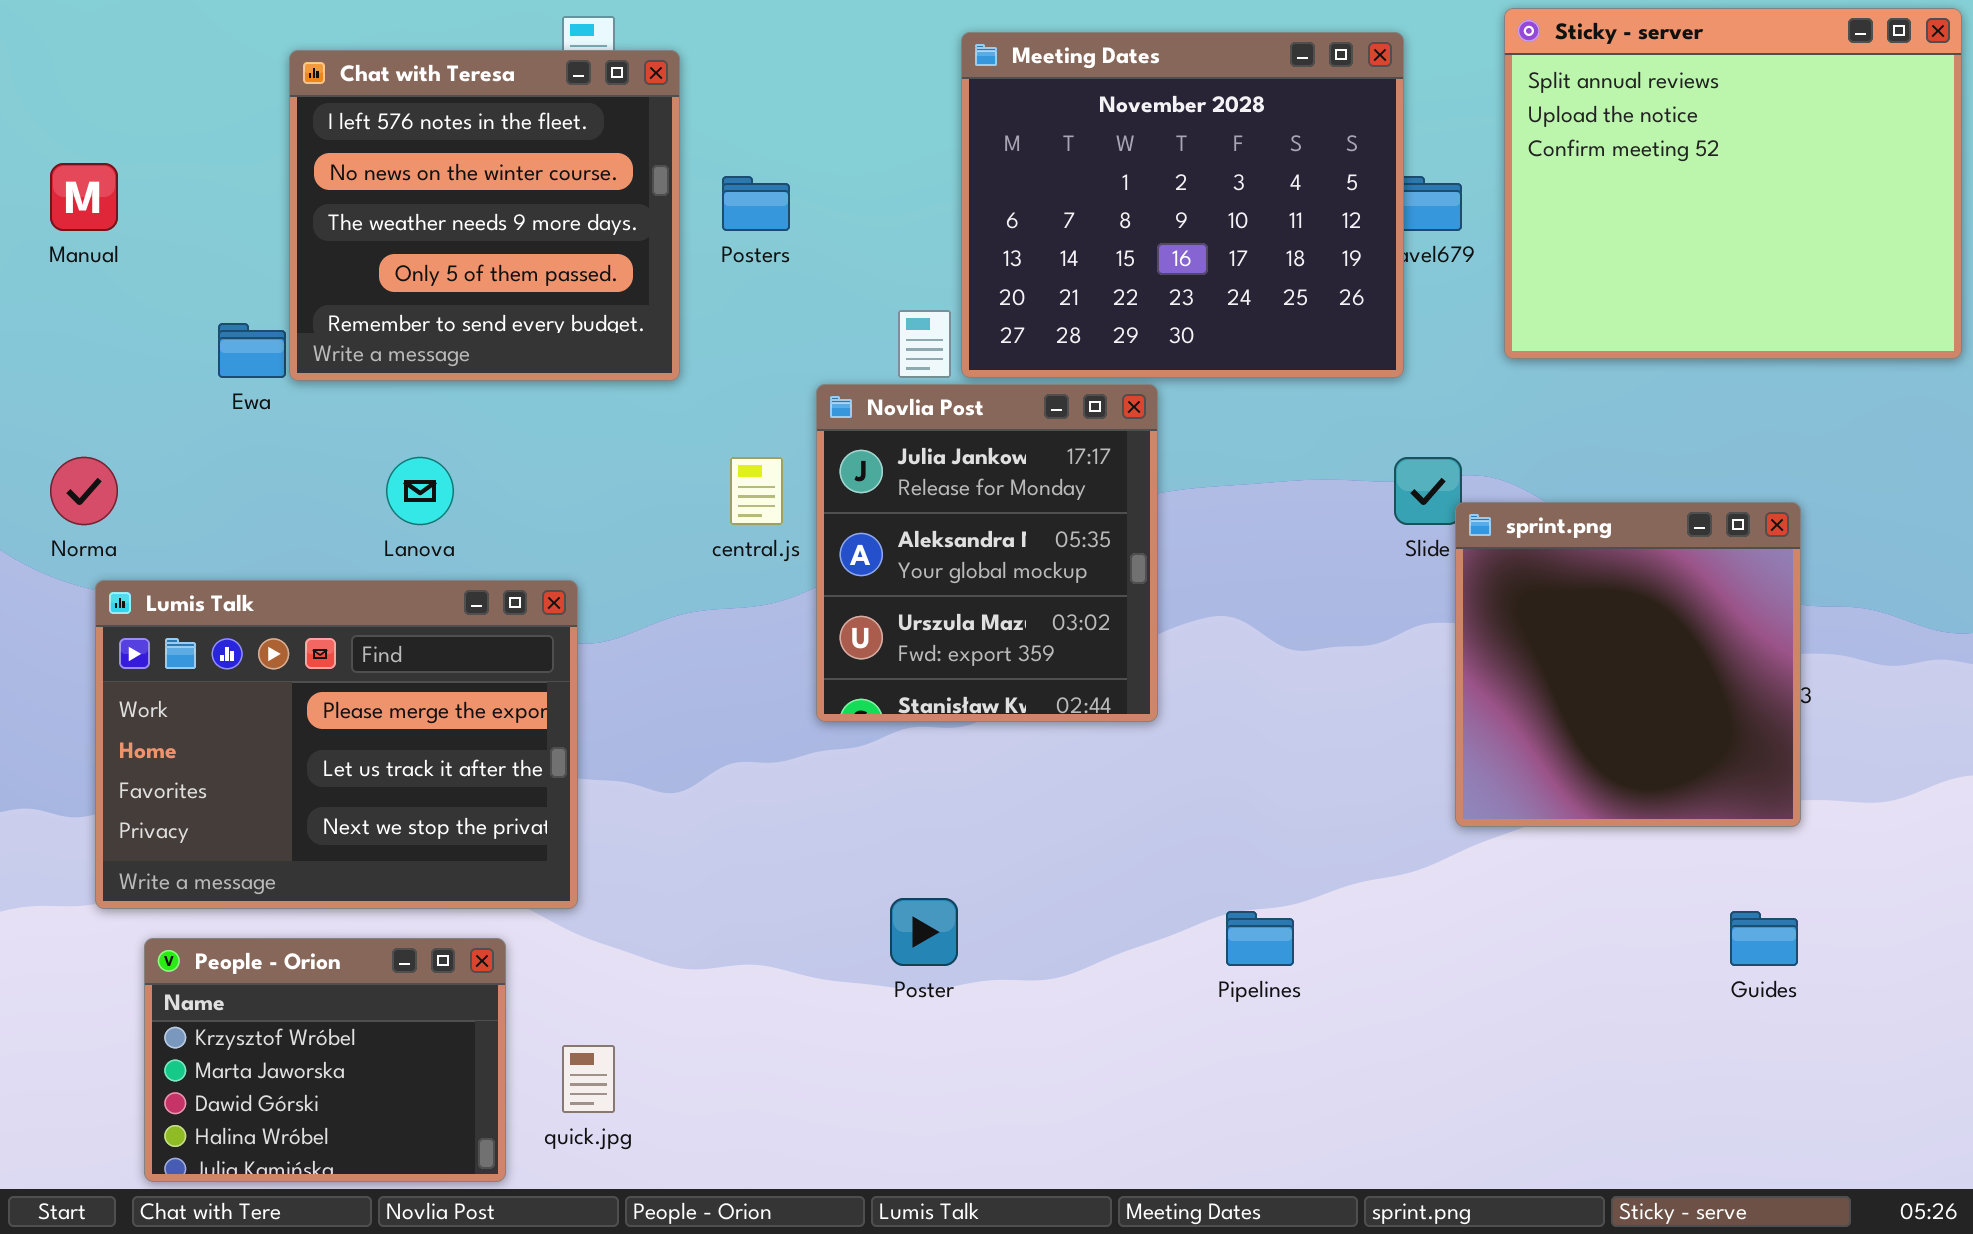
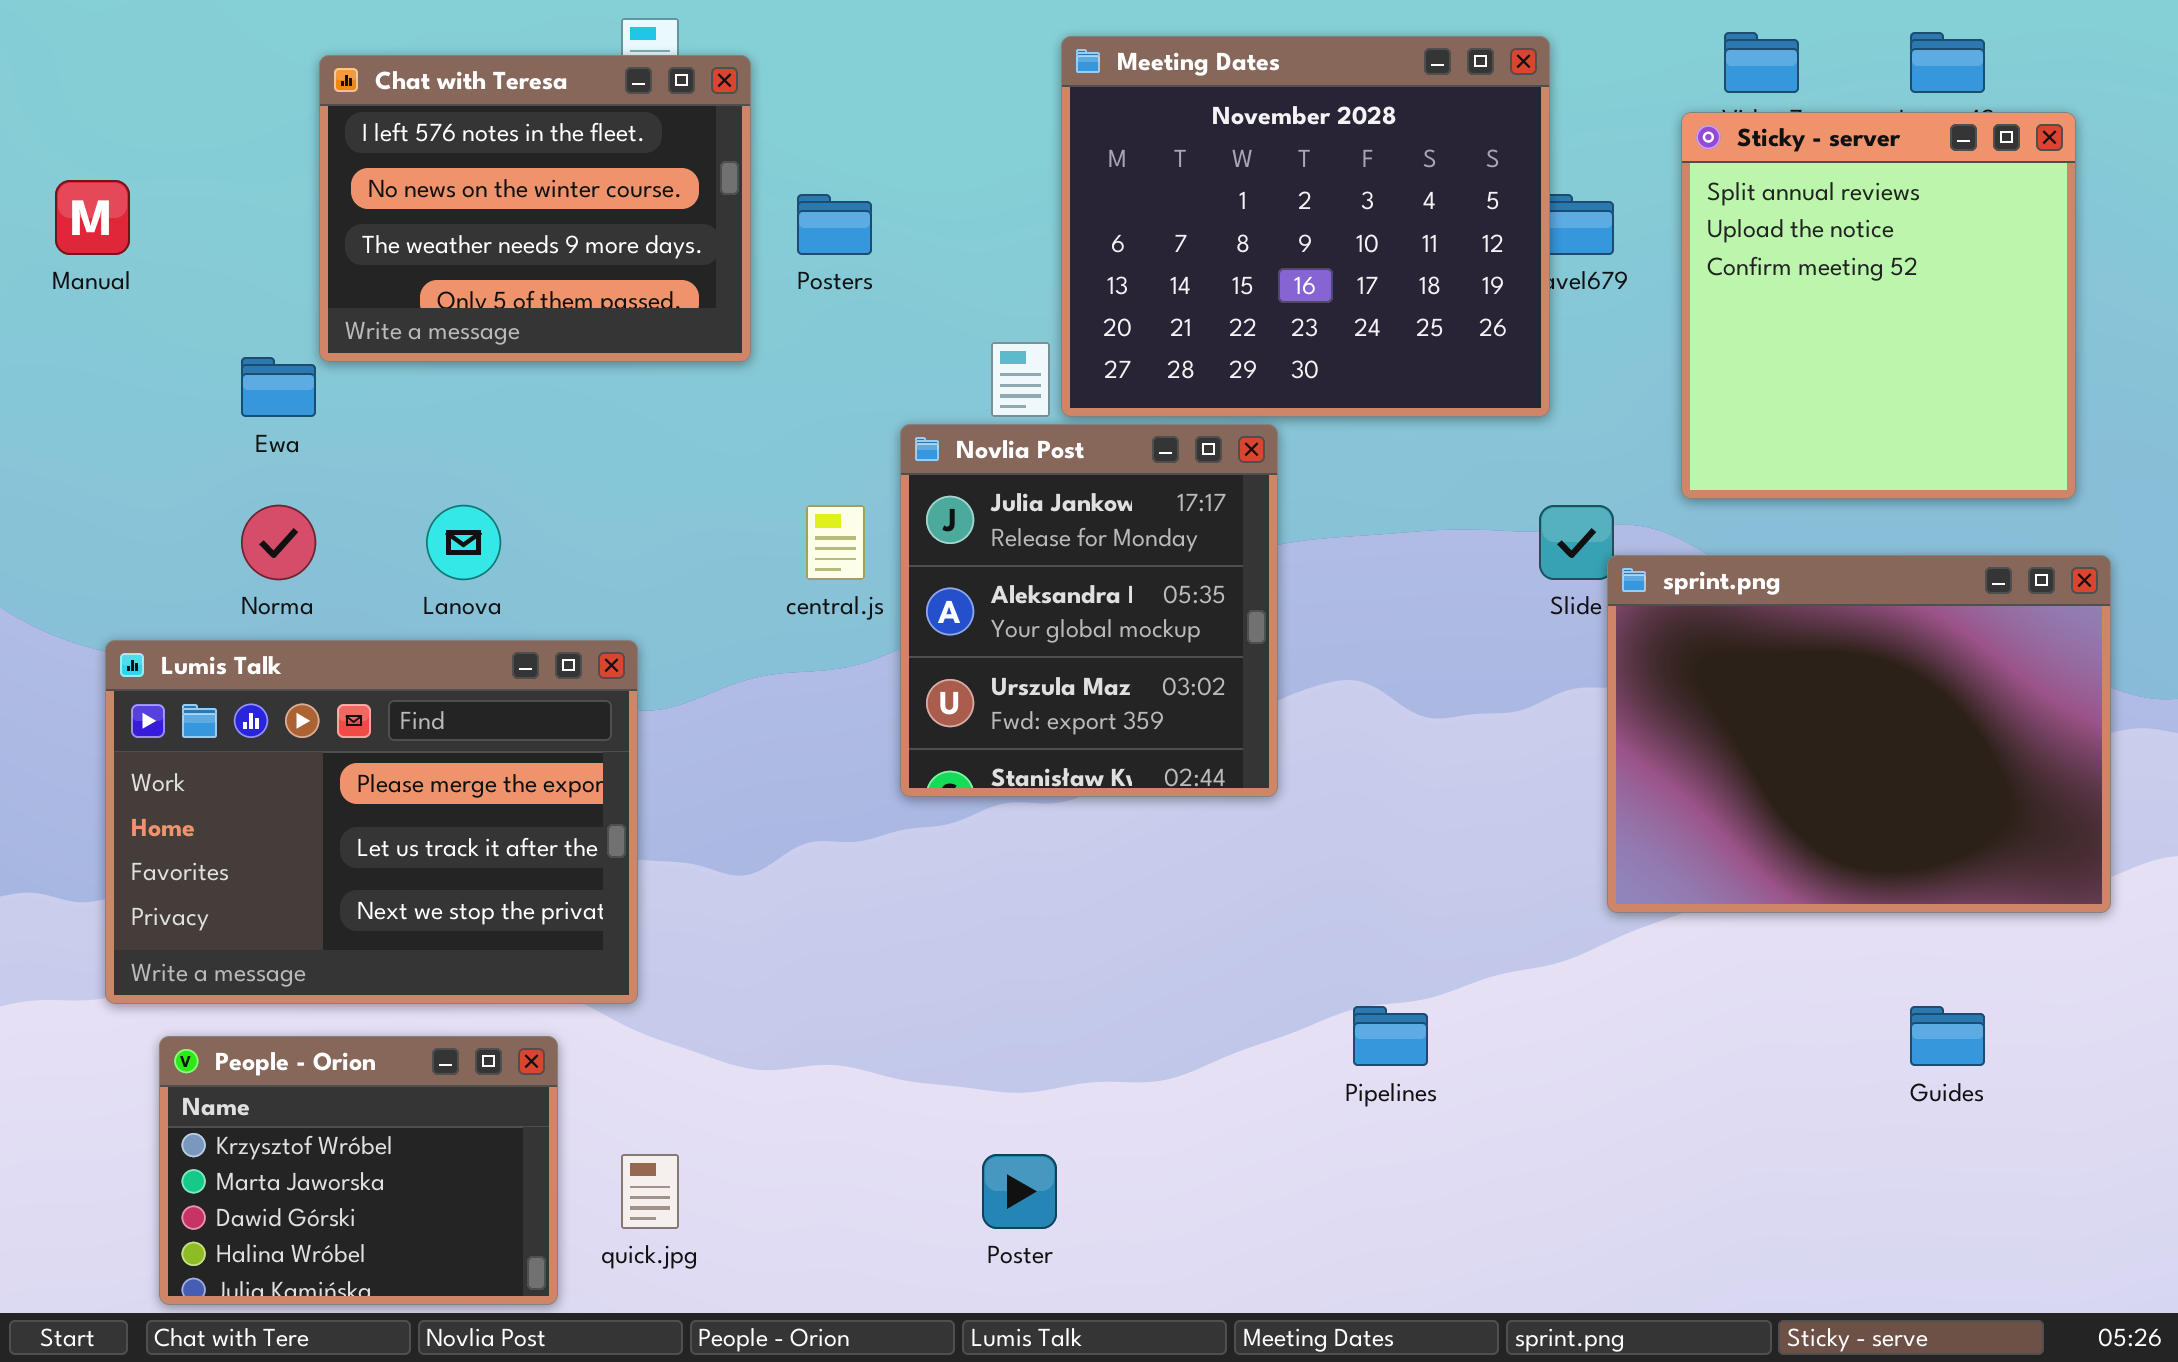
Sticky - server: [1504,8,1962,359] -> [1681,112,2076,499], moved, resized
Chat with Teresa: [289,50,680,381] -> [319,55,751,362], resized
Norma: [50,457,118,525] -> [241,505,316,580], moved
sprint.png: [1455,502,1801,827] -> [1607,555,2111,913], resized
Poster: [890,898,958,966] -> [982,1154,1057,1229], moved

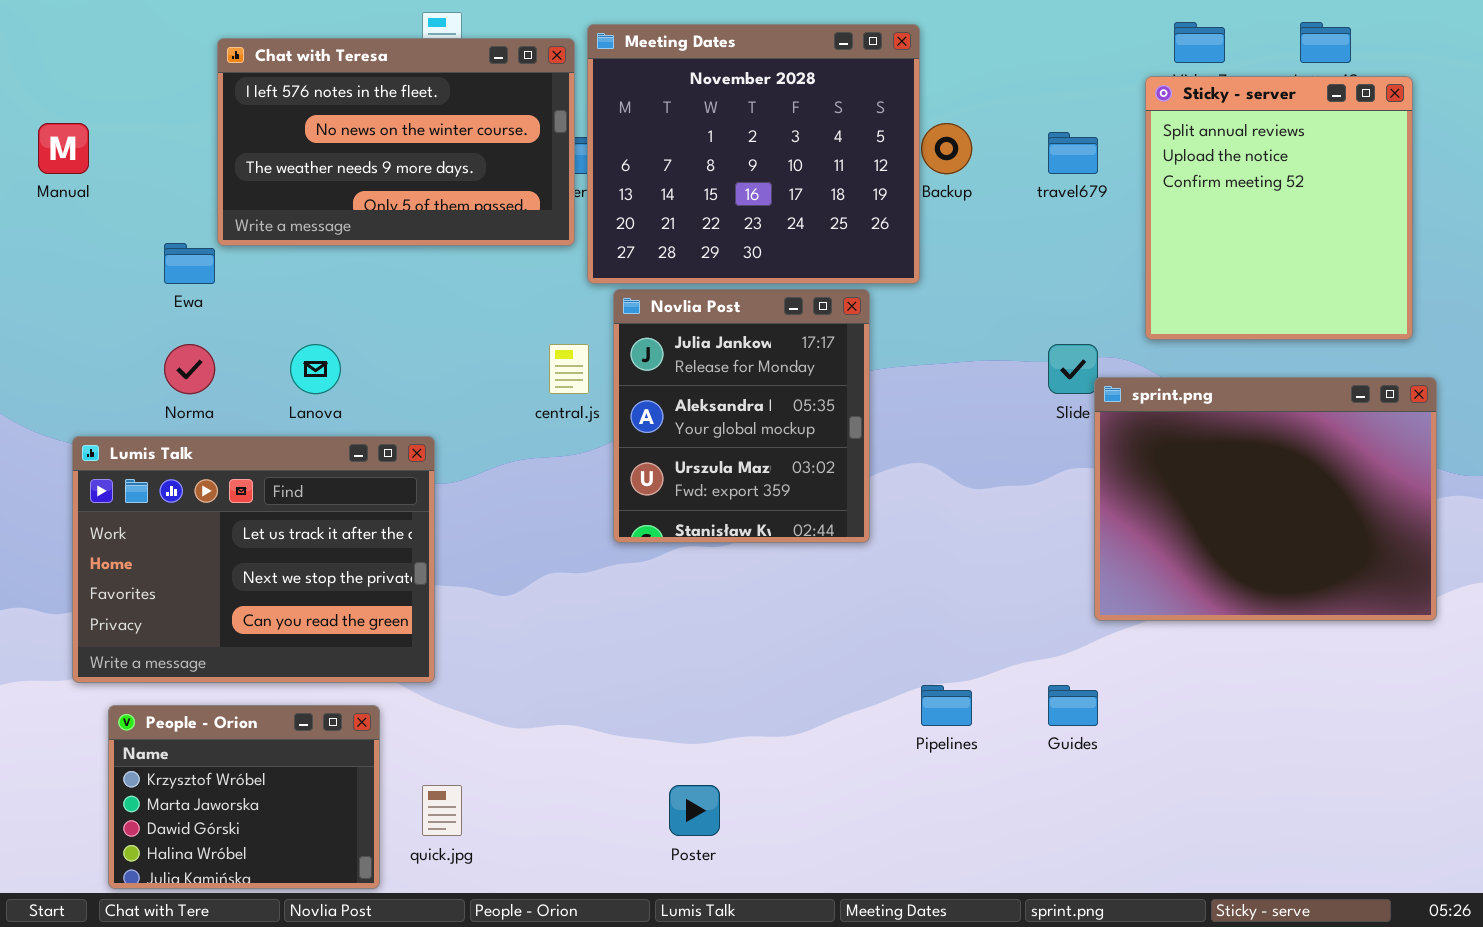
Meeting Dates: [1061,36,1550,417] -> [587,24,920,284], moved
Chat with Teresa: [319,55,751,362] -> [217,38,575,246], resized
Lumis Talk: [105,640,638,1004] -> [72,436,435,683], scrolled down 1 row
Guides: [1910,1006,1985,1066] -> [1048,685,1098,726], moved

